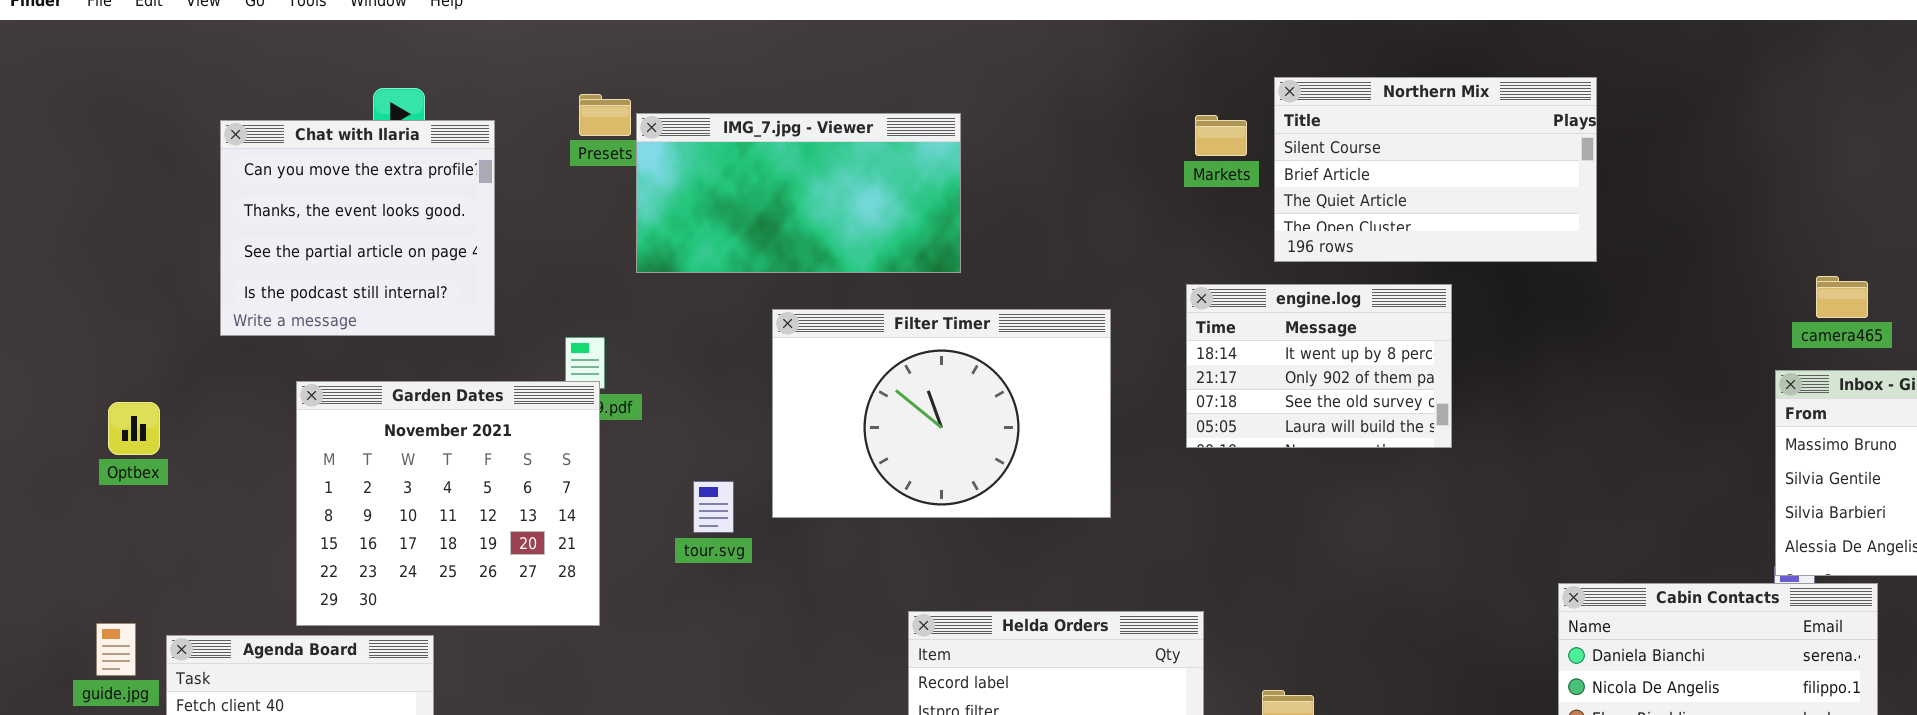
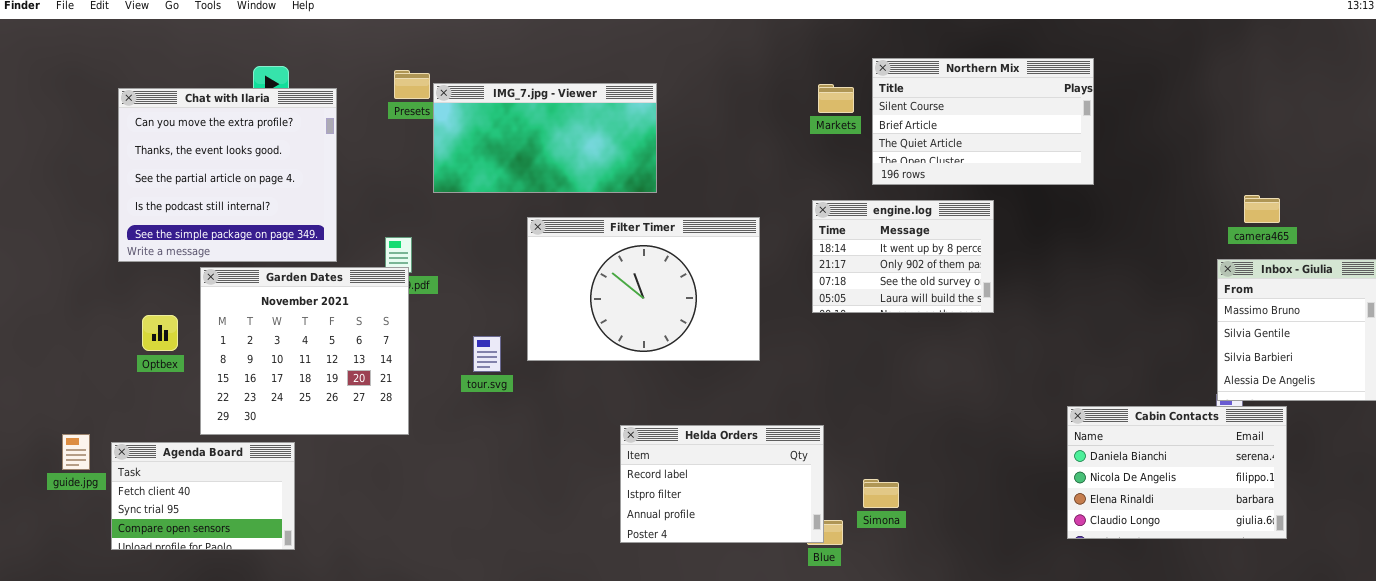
Chat with Ilaria: [220,120,495,336] -> [118,88,337,262], resized
Optbex: [108,402,160,455] -> [142,315,178,351], moved

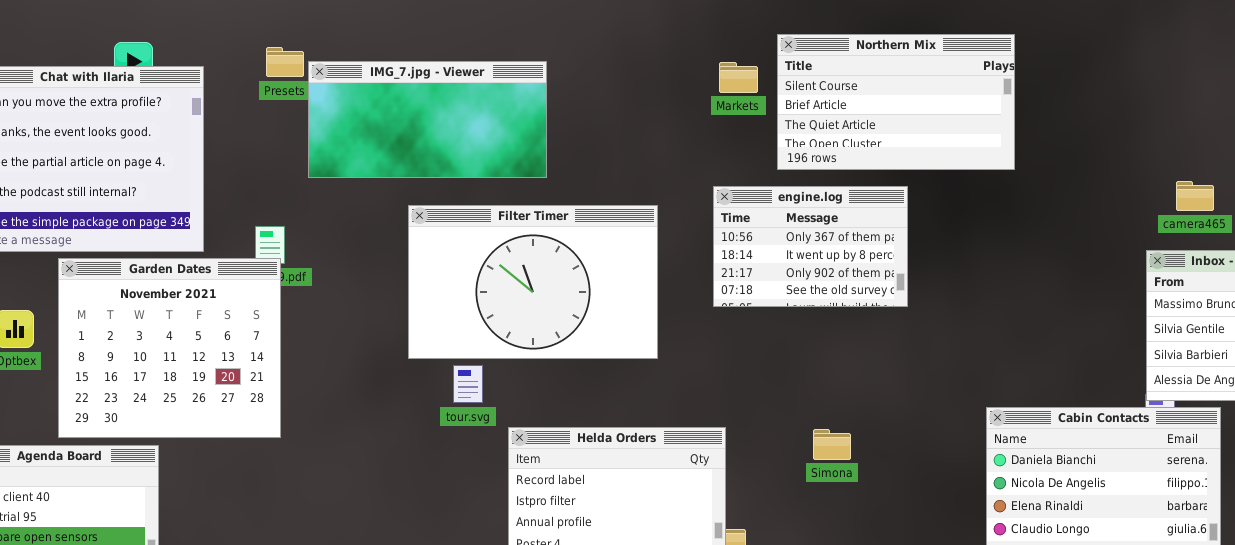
engine.log: [812,200,994,313] -> [713,186,908,307], scrolled up 1 row
tour.svg: [473,336,501,372] -> [453,365,483,403], moved
Simona: [863,479,899,508] -> [813,429,851,460], moved

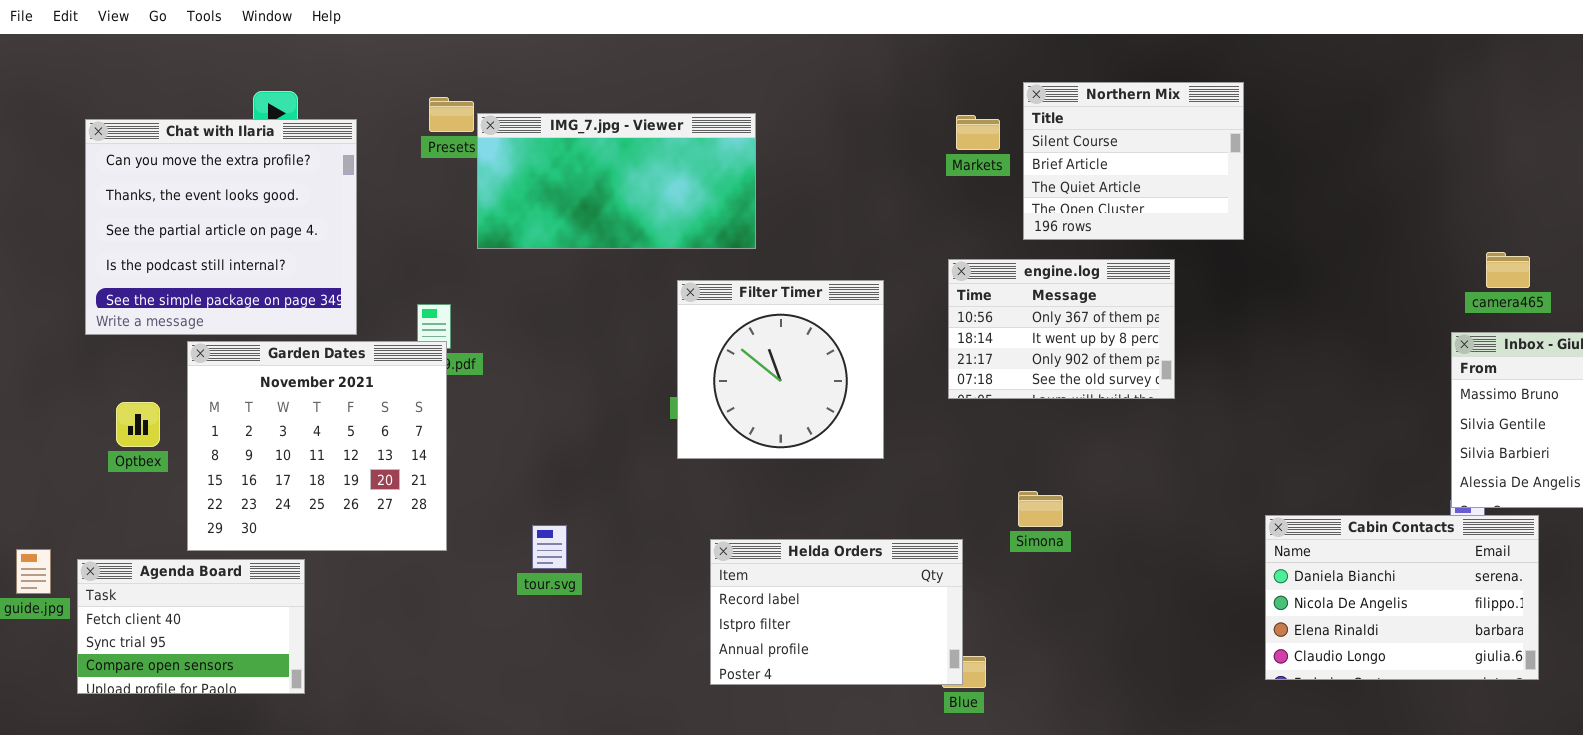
Northern Mix: [777,34,1015,170] -> [1023,82,1244,240], resized
Filter Timer: [408,205,658,359] -> [677,280,884,459], resized
tour.svg: [453,365,483,403] -> [532,525,567,569], moved
Simona: [813,429,851,460] -> [1018,491,1063,527], moved

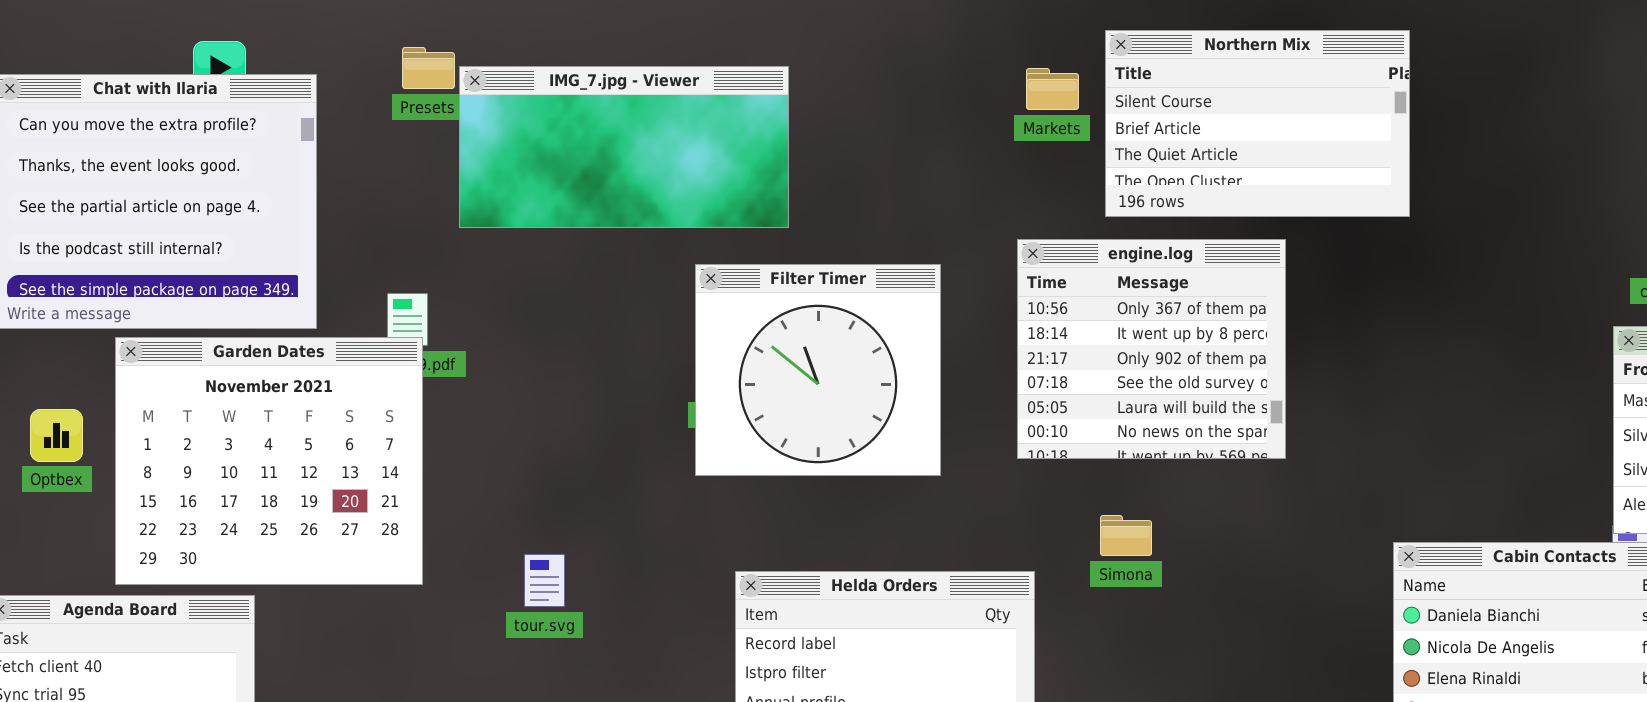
Northern Mix: [1023,82,1244,240] -> [1105,30,1410,217], resized
engine.log: [948,259,1175,399] -> [1017,239,1286,459], resized

